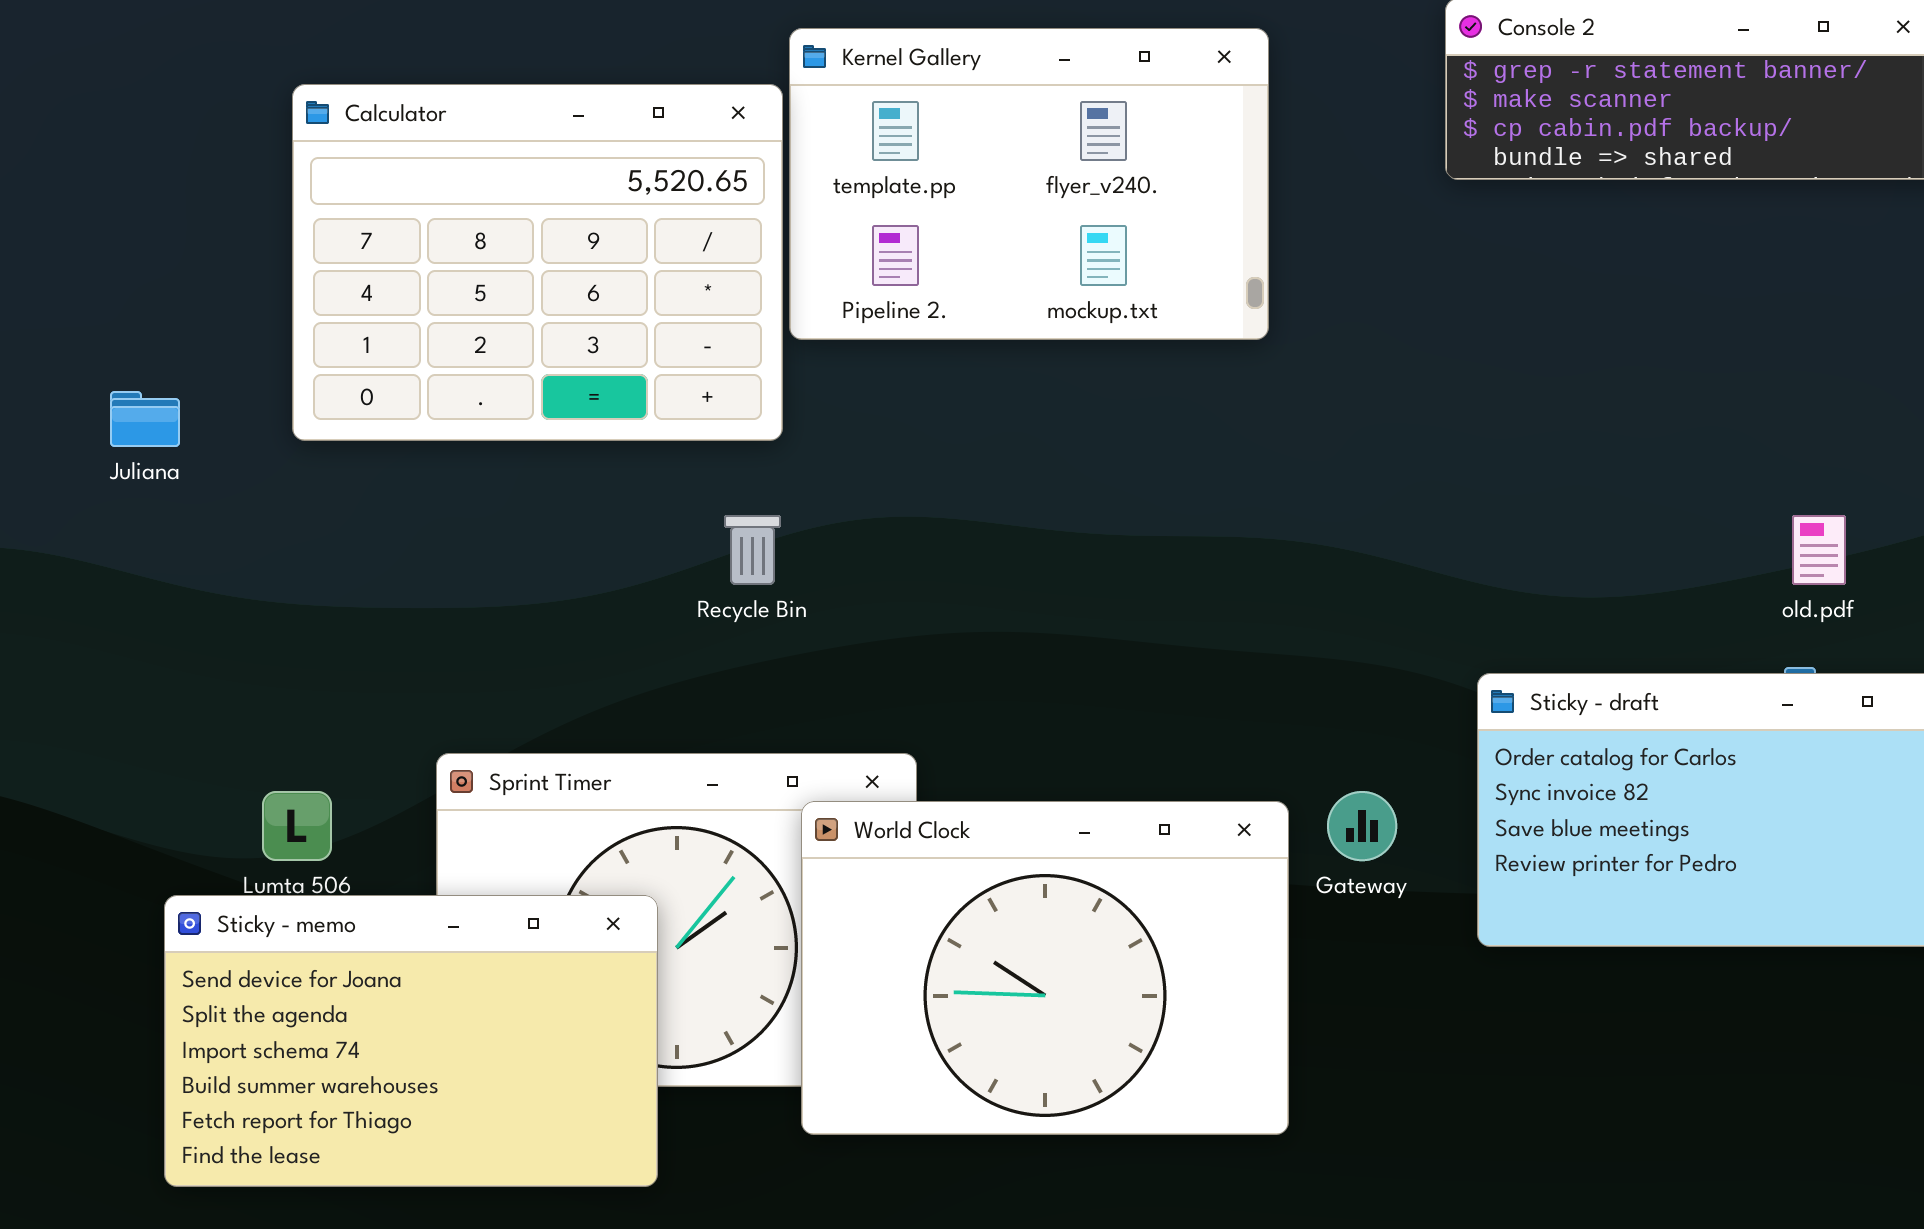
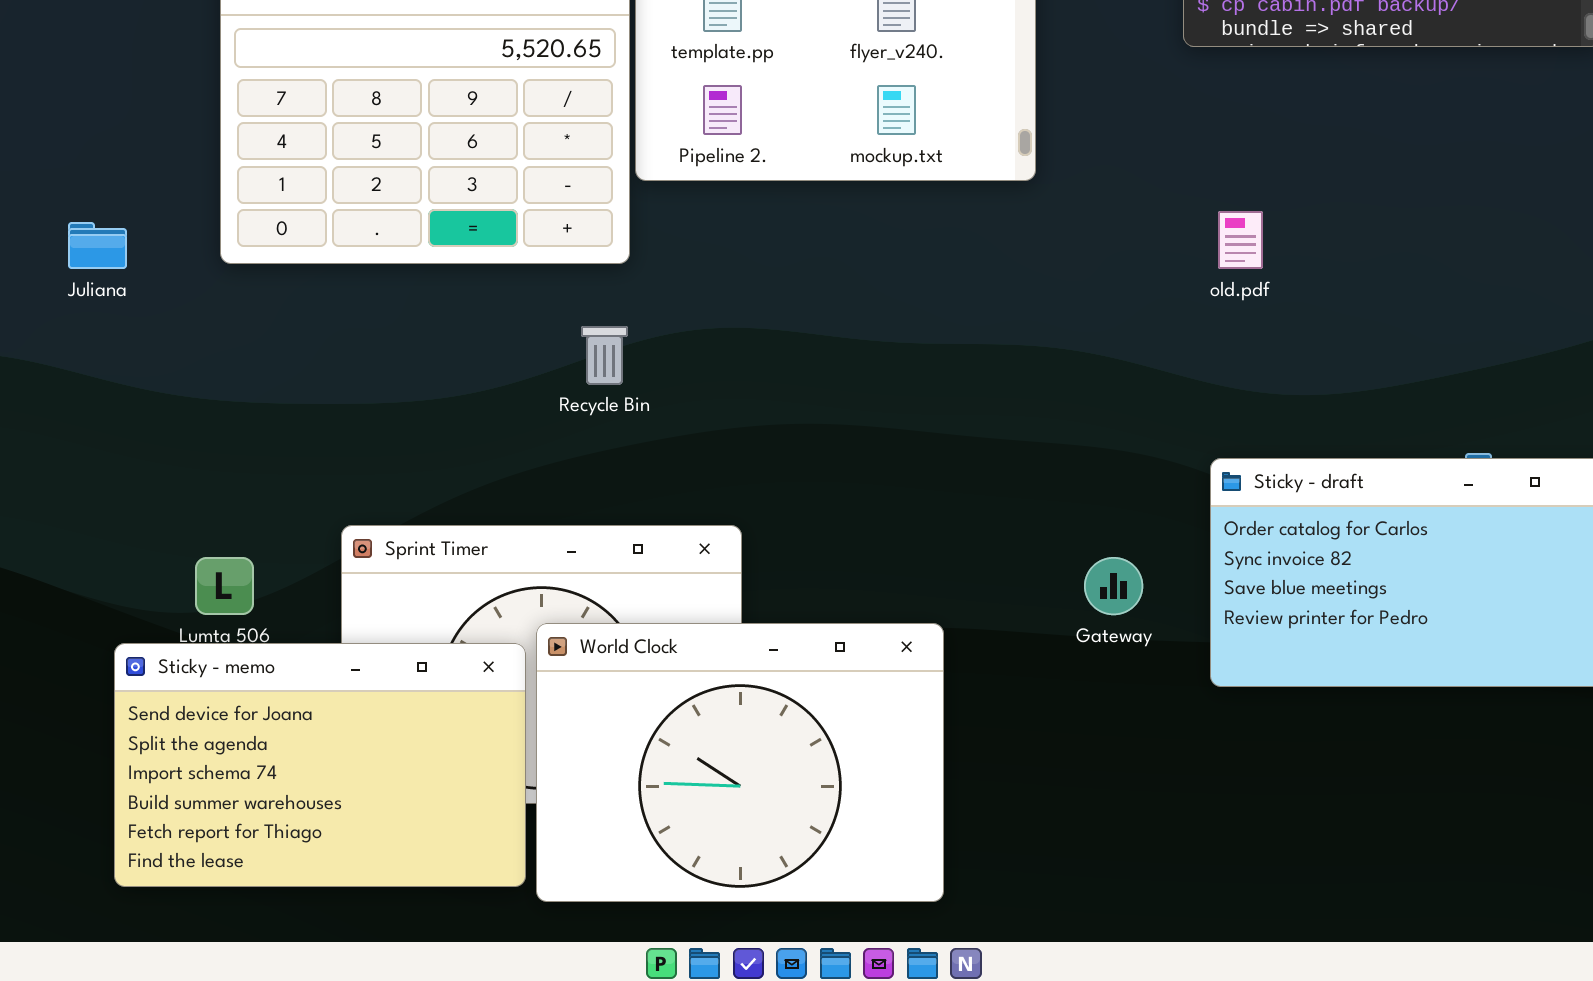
old.pdf: [1792,515,1846,585] -> [1218,211,1263,269], moved
World Clock: [801,801,1289,1135] -> [536,623,944,902], moved

